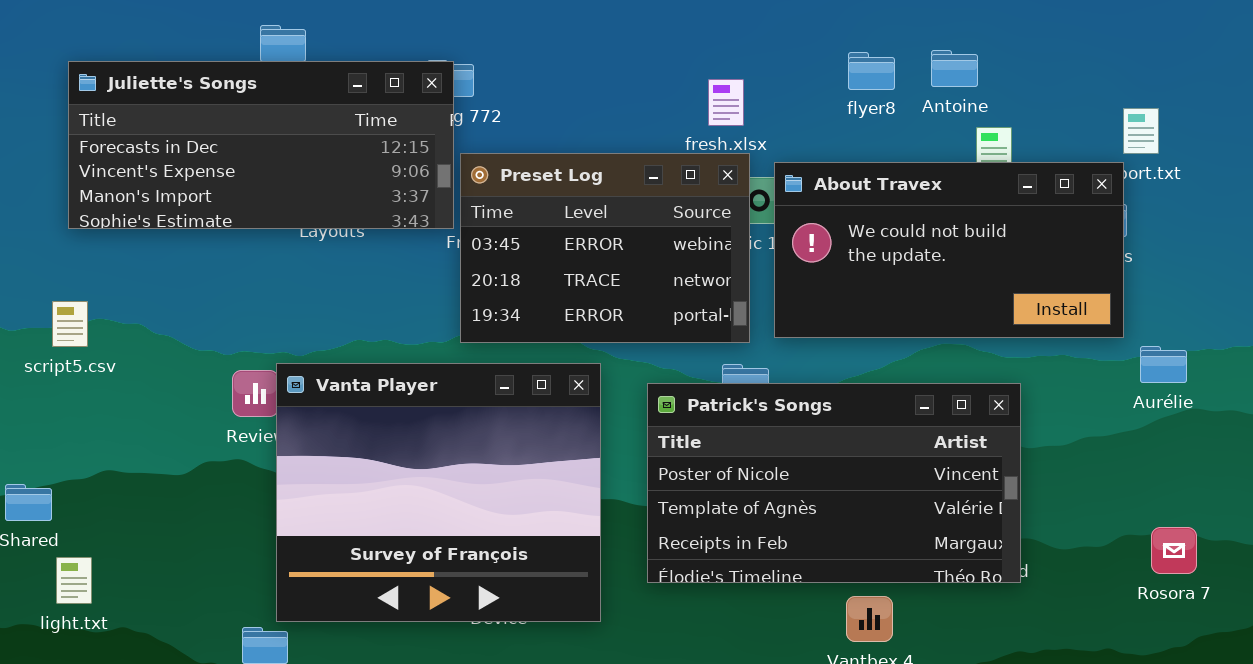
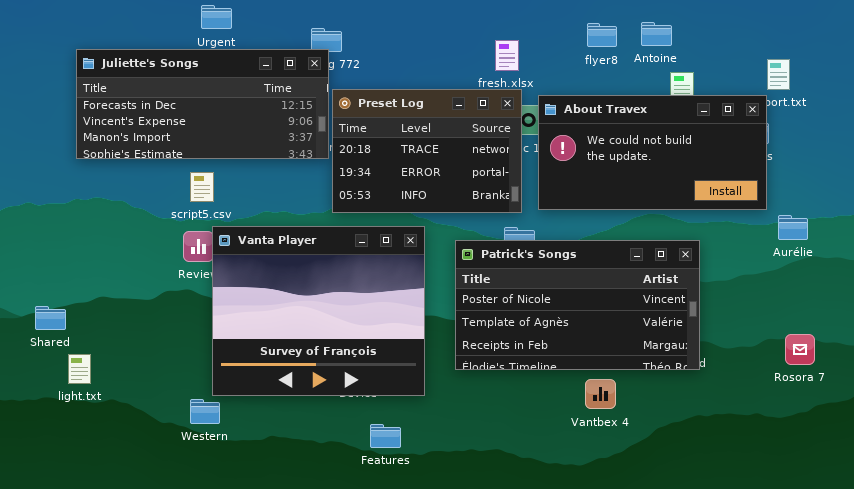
Juliette's Songs: [68,61,454,229] -> [76,49,329,159], moved
Preset Log: [460,153,750,343] -> [332,89,522,213], scrolled down 1 row
script5.csv: [52,301,88,347] -> [190,172,214,202], moved

